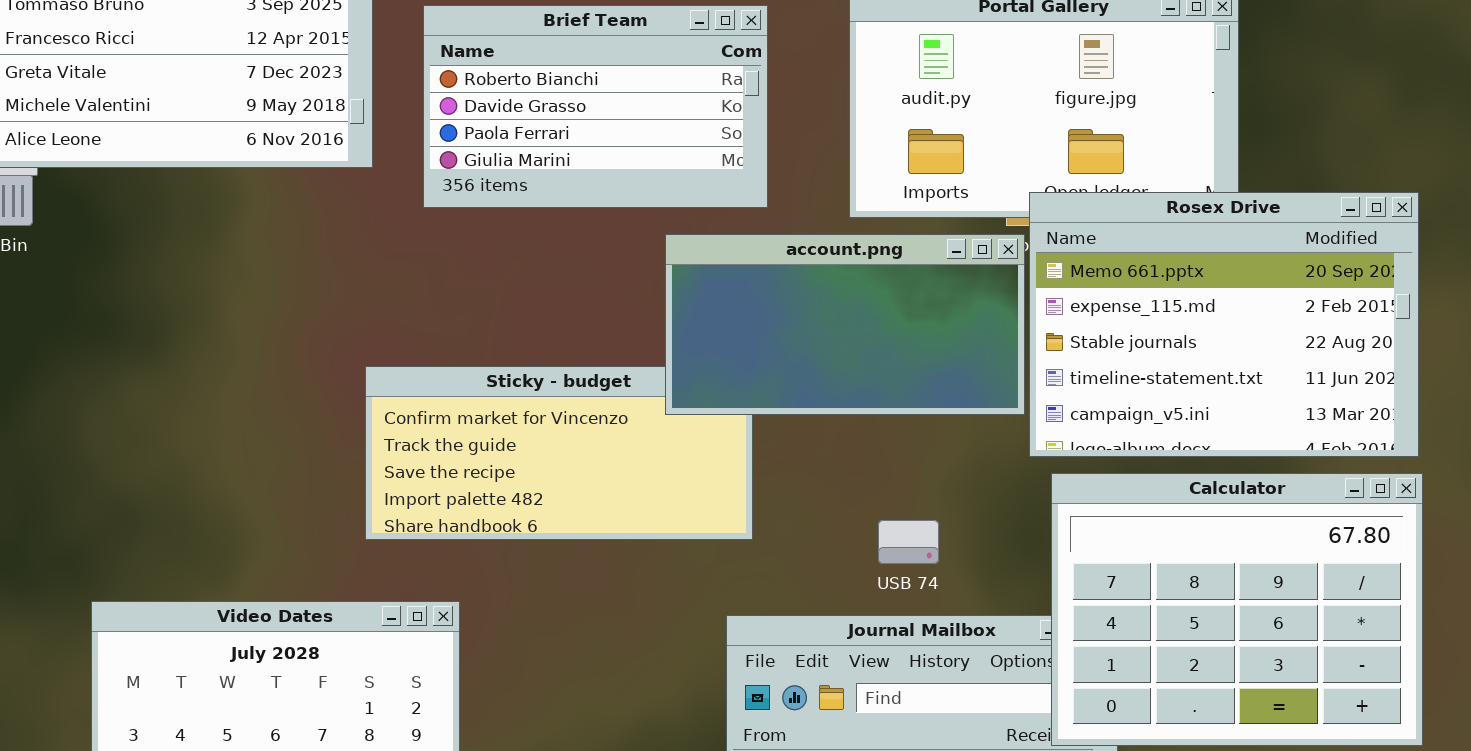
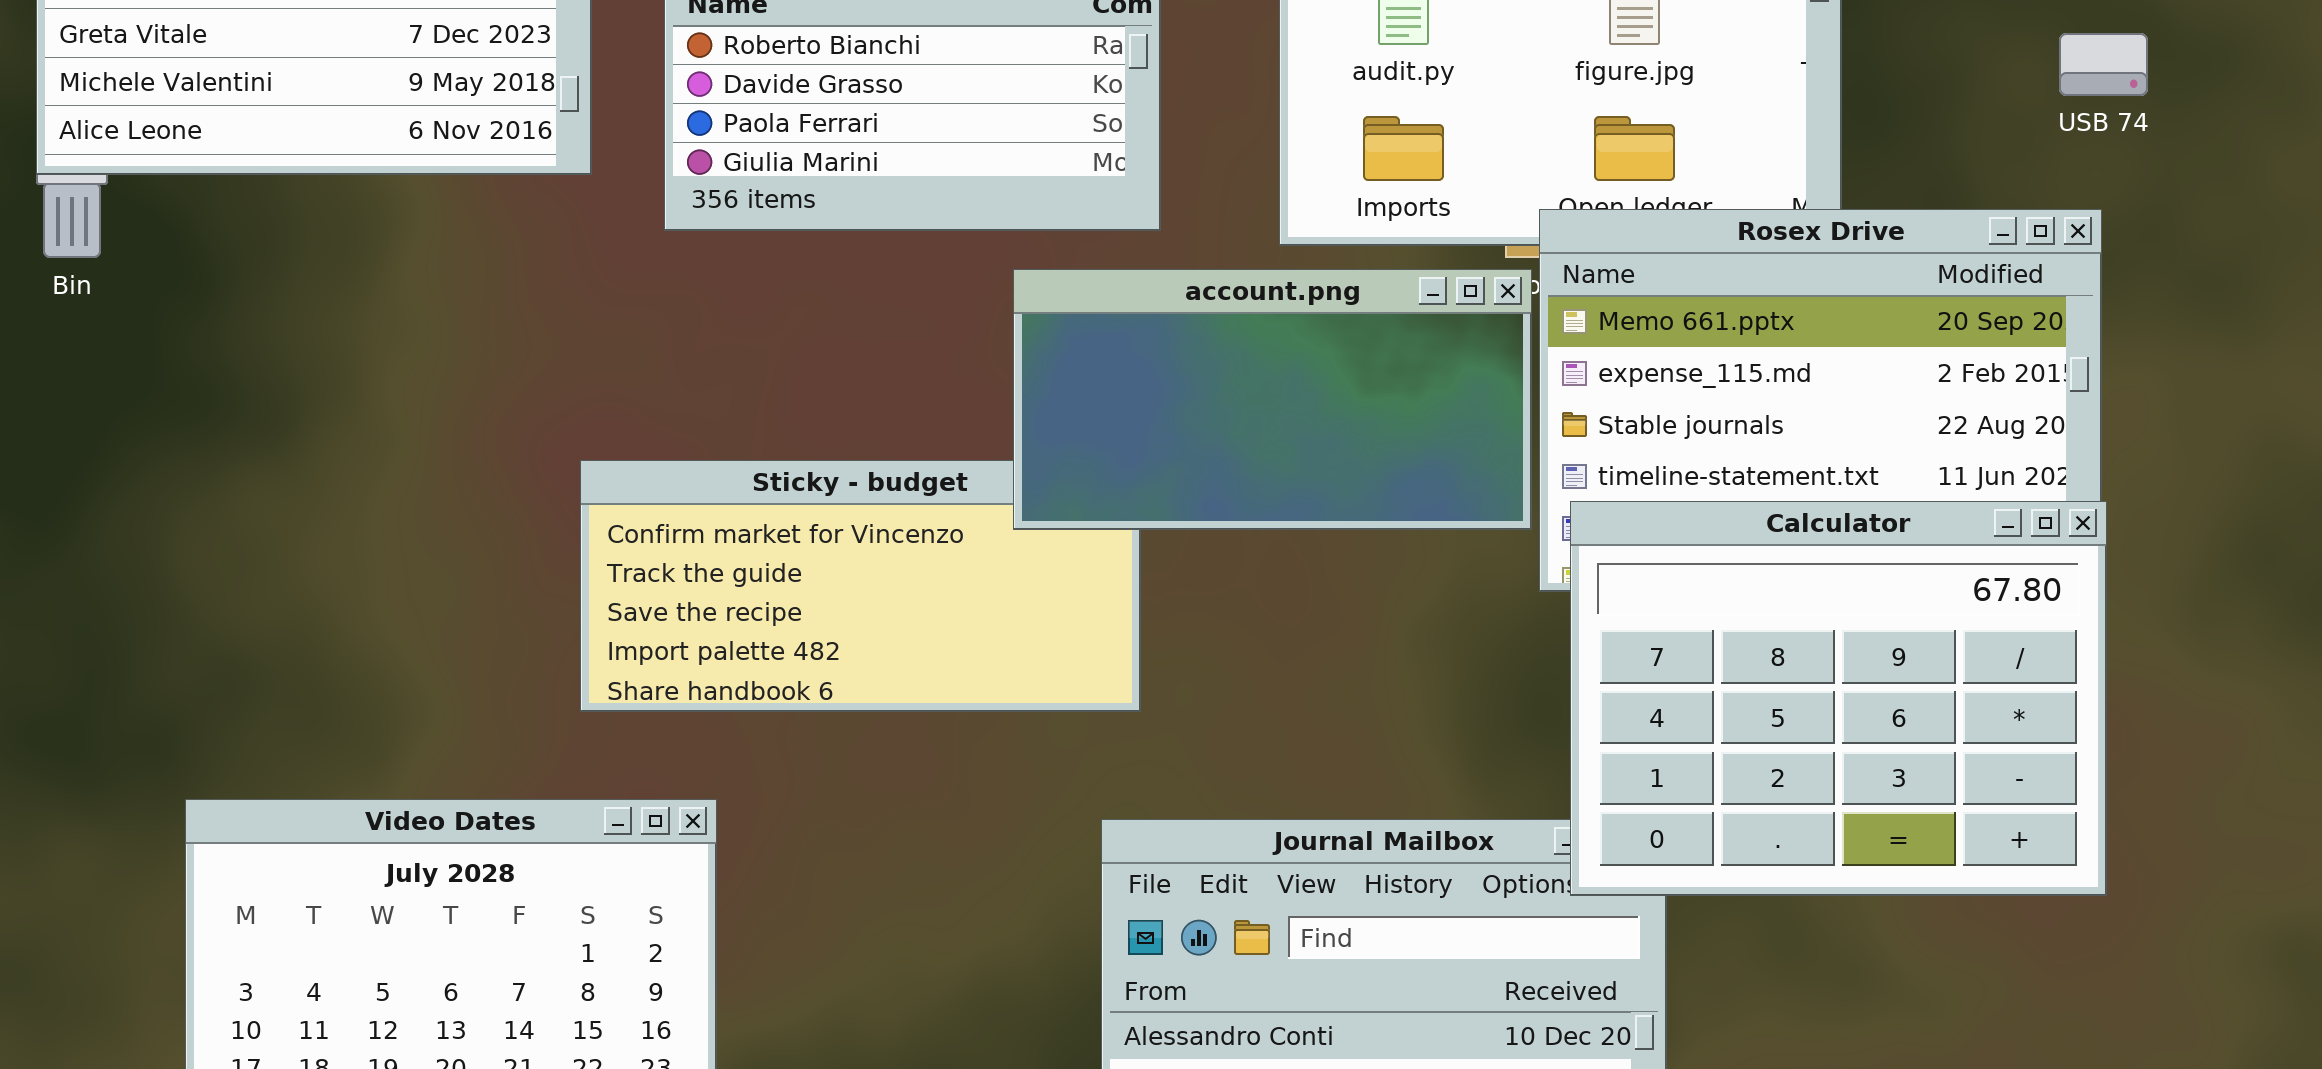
Calculator: [1051,473,1423,746] -> [1570,501,2107,896], moved
USB 74: [878,520,939,564] -> [2059,33,2148,96], moved

